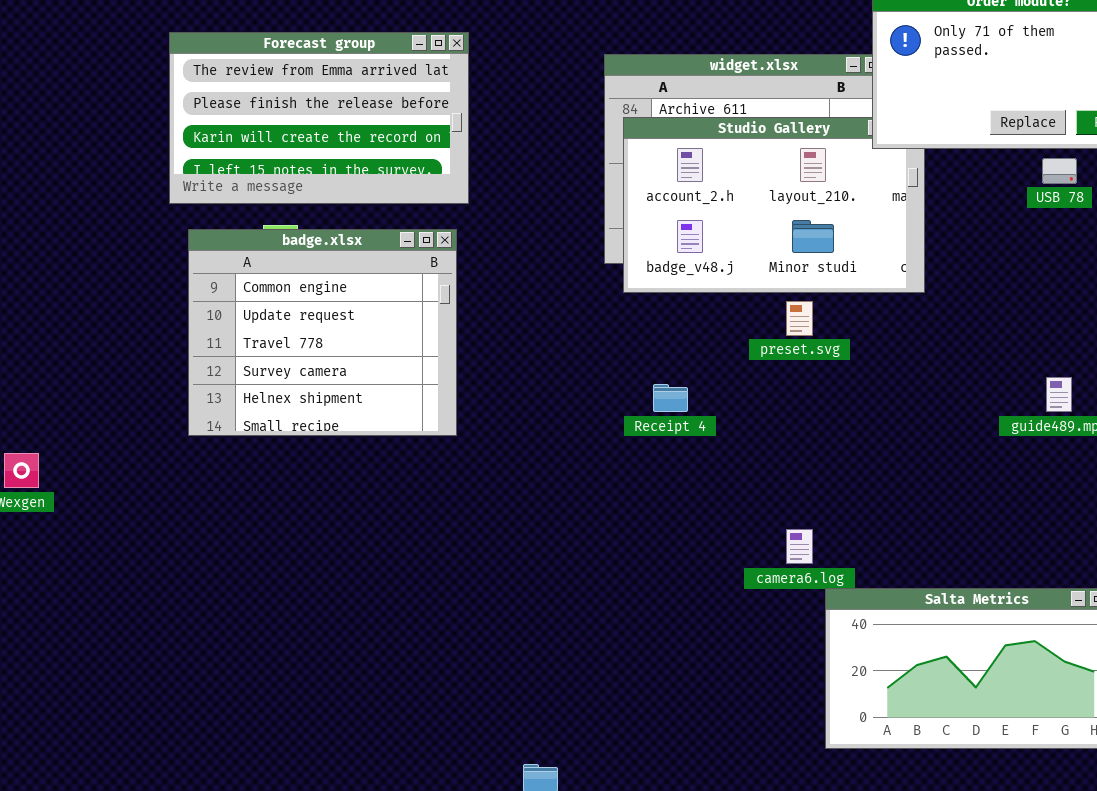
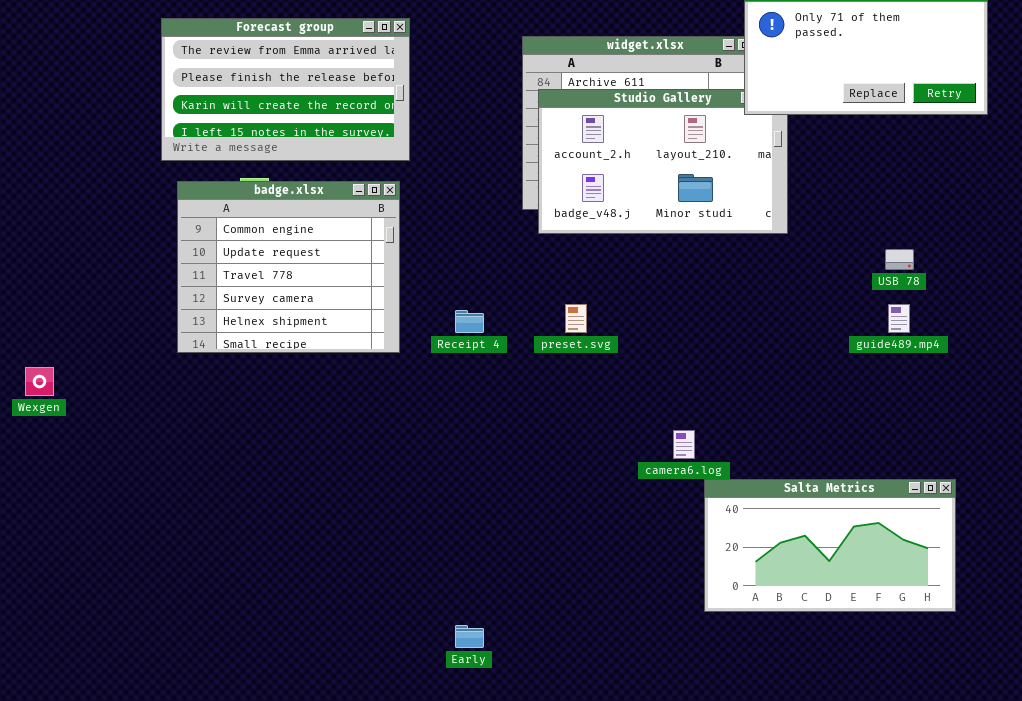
USB 78: [1042,158,1077,184] -> [885,249,914,270], moved
preset.svg: [786,301,813,336] -> [565,304,587,333], moved
Receipt 4: [653,384,688,412] -> [455,310,484,333], moved

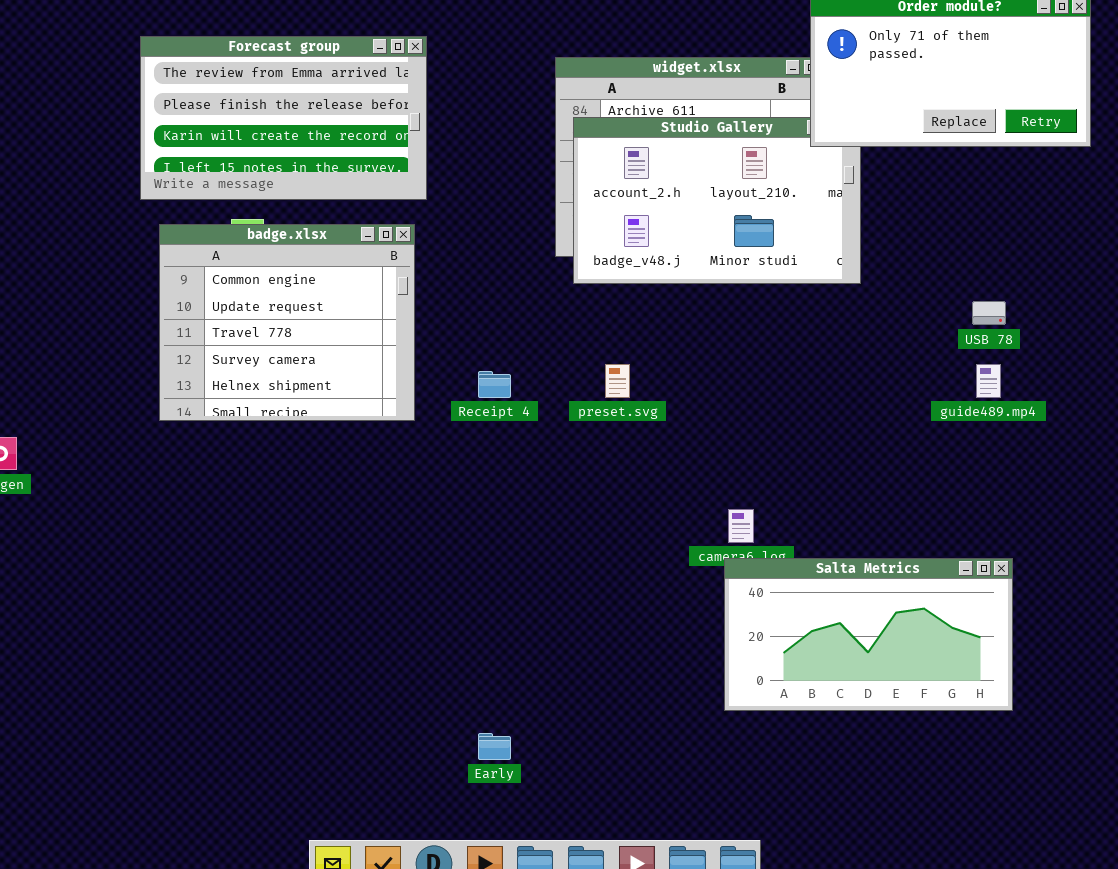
Salta Metrics: [704,479,956,612] -> [724,558,1013,711], moved

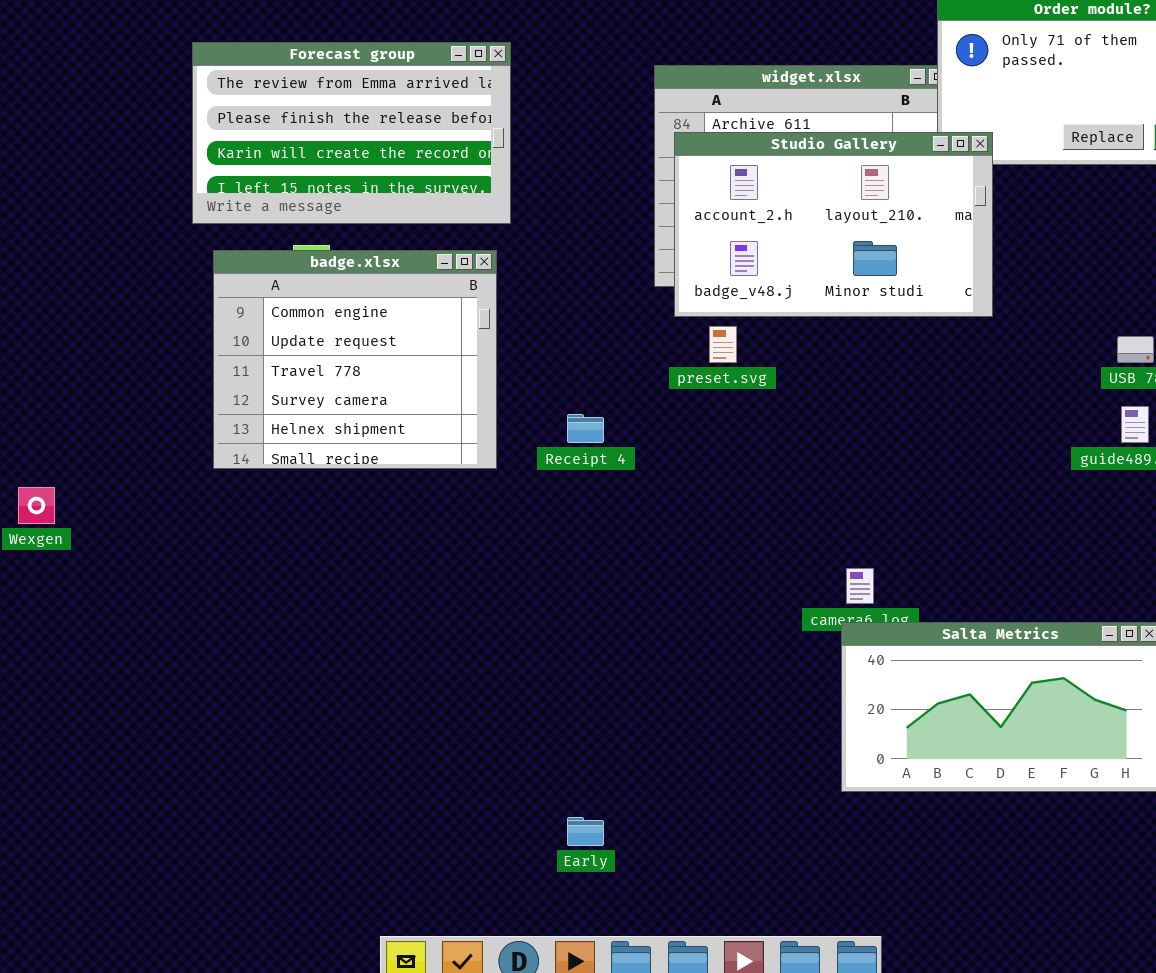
Studio Gallery: [573,117,861,284] -> [674,132,993,317], raised
preset.svg: [605,364,630,398] -> [709,326,737,363], moved

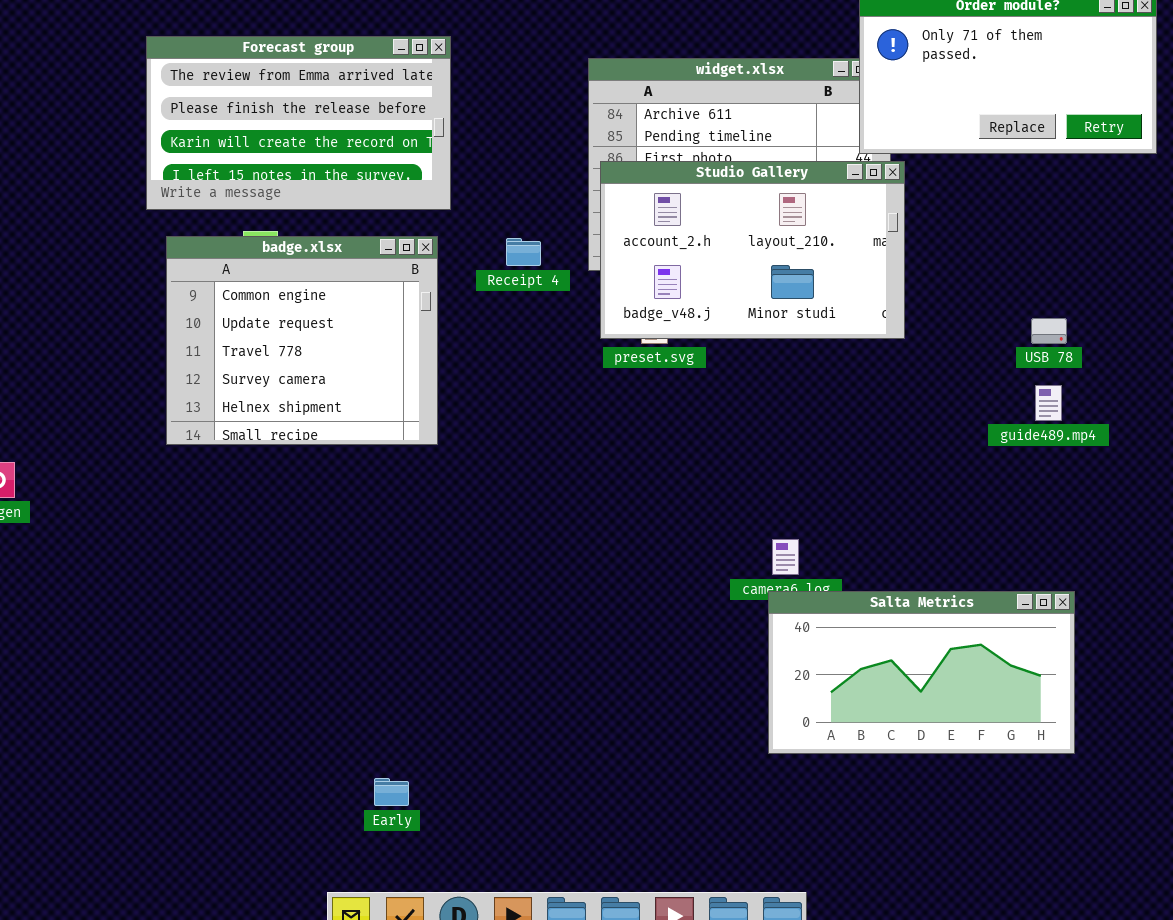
Studio Gallery: [674,132,993,317] -> [600,161,905,339], moved
Receipt 4: [567,414,604,443] -> [506,238,541,266], moved
Early: [567,817,604,846] -> [374,778,409,806], moved

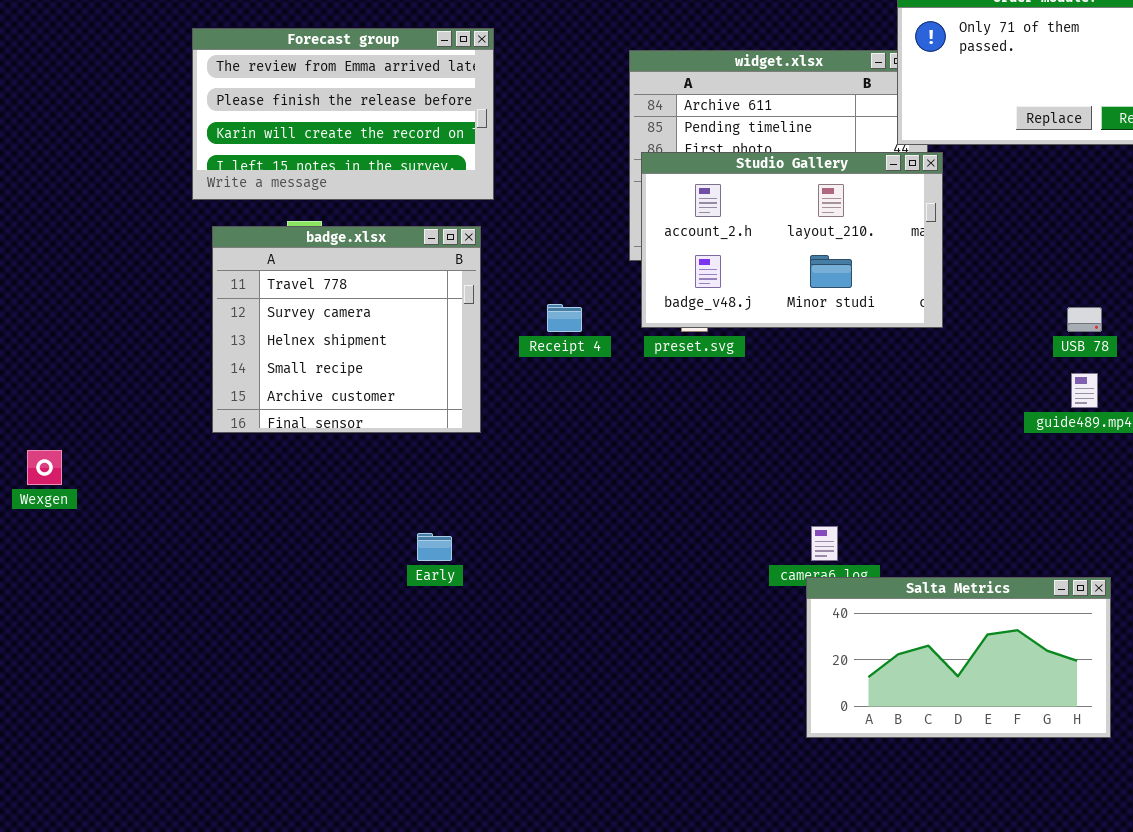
badge.xlsx: [166,236,438,445] -> [212,226,481,433], scrolled down 2 rows
Receipt 4: [506,238,541,266] -> [547,304,582,332], moved
Early: [374,778,409,806] -> [417,533,452,561], moved

